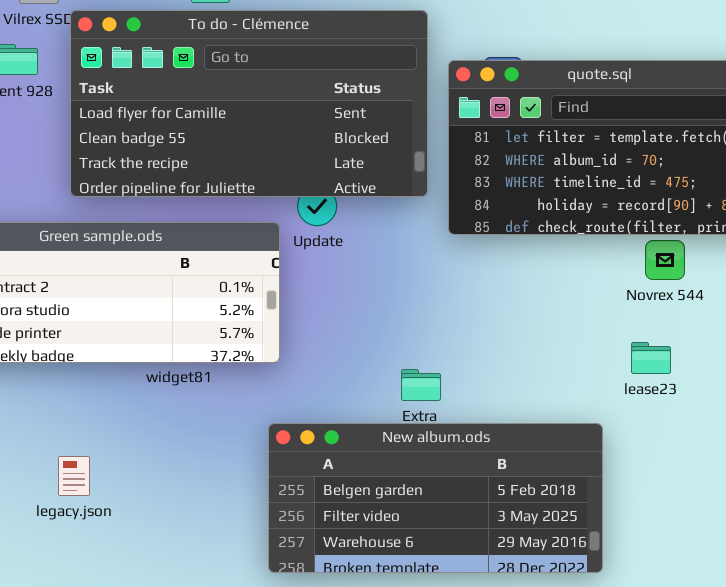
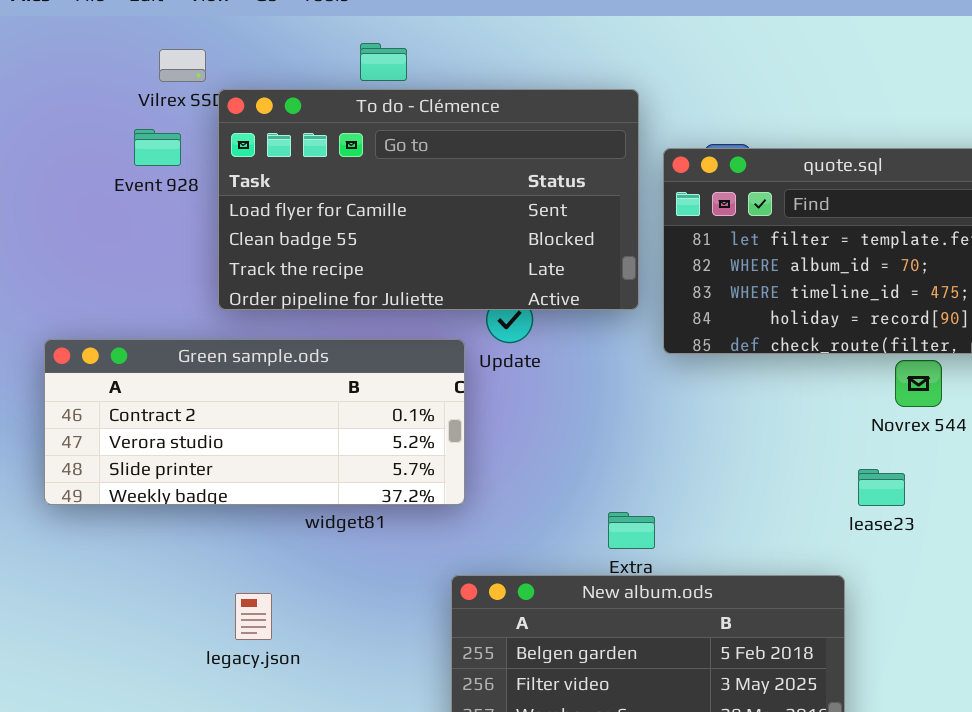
lease23: [631,342,671,374] -> [858,469,905,506], moved
legacy.json: [58,456,90,496] -> [235,593,272,640], moved

